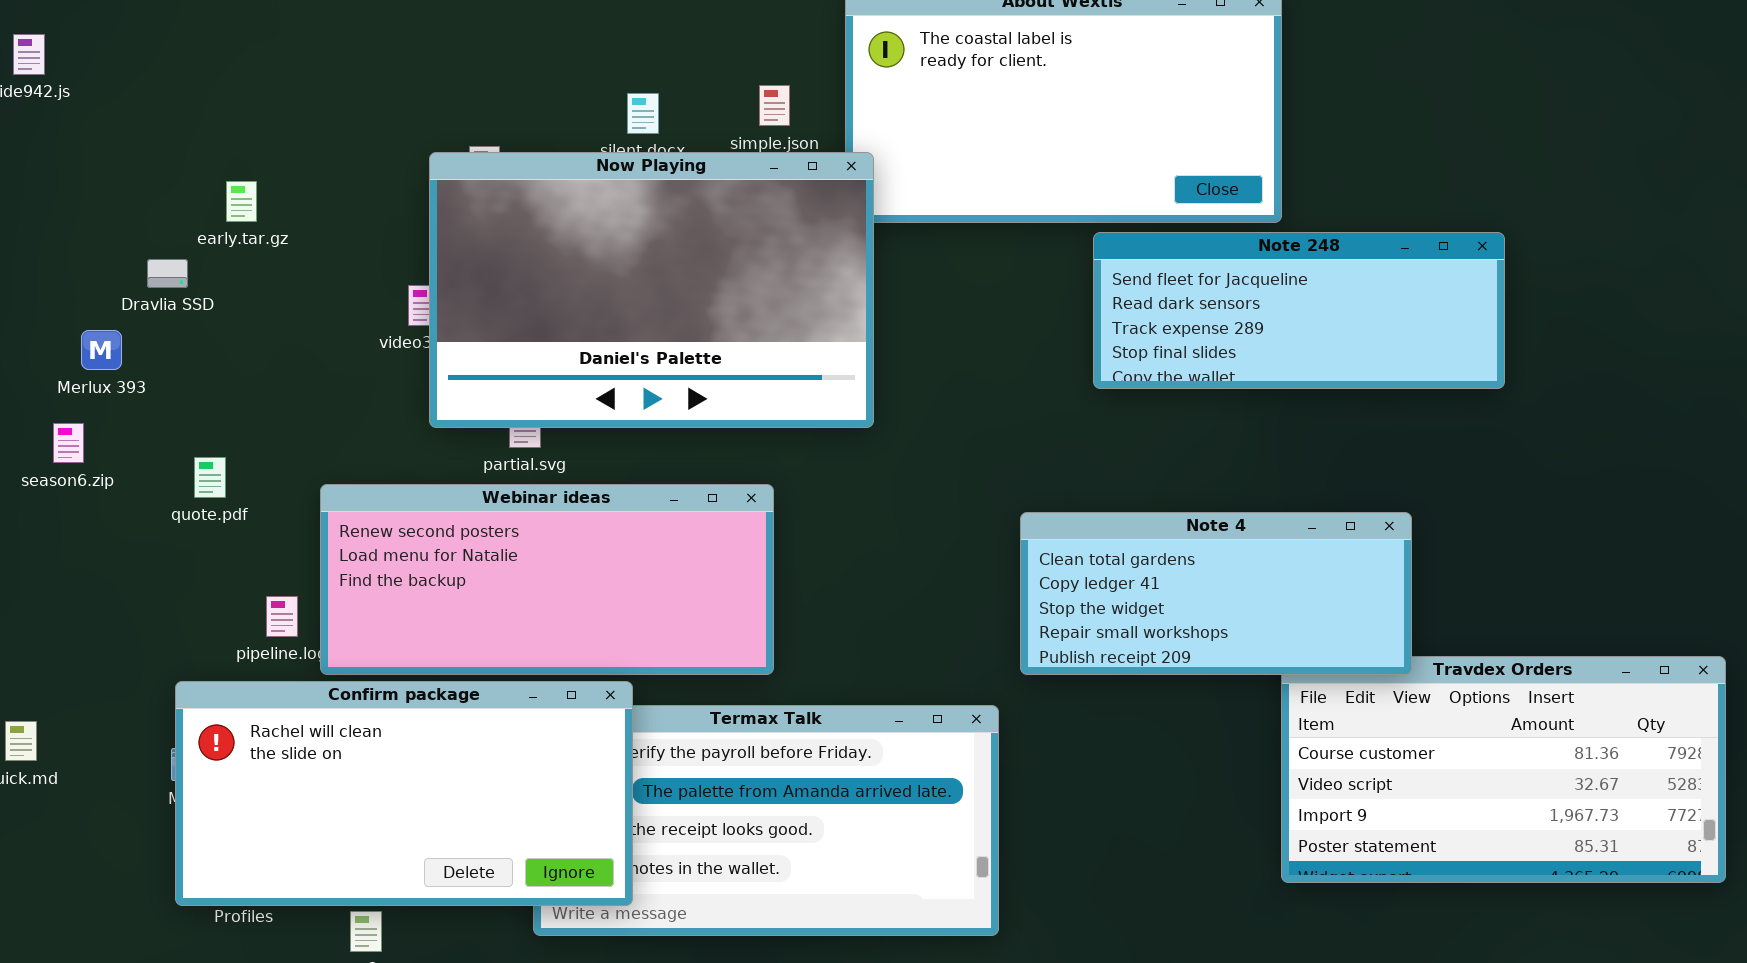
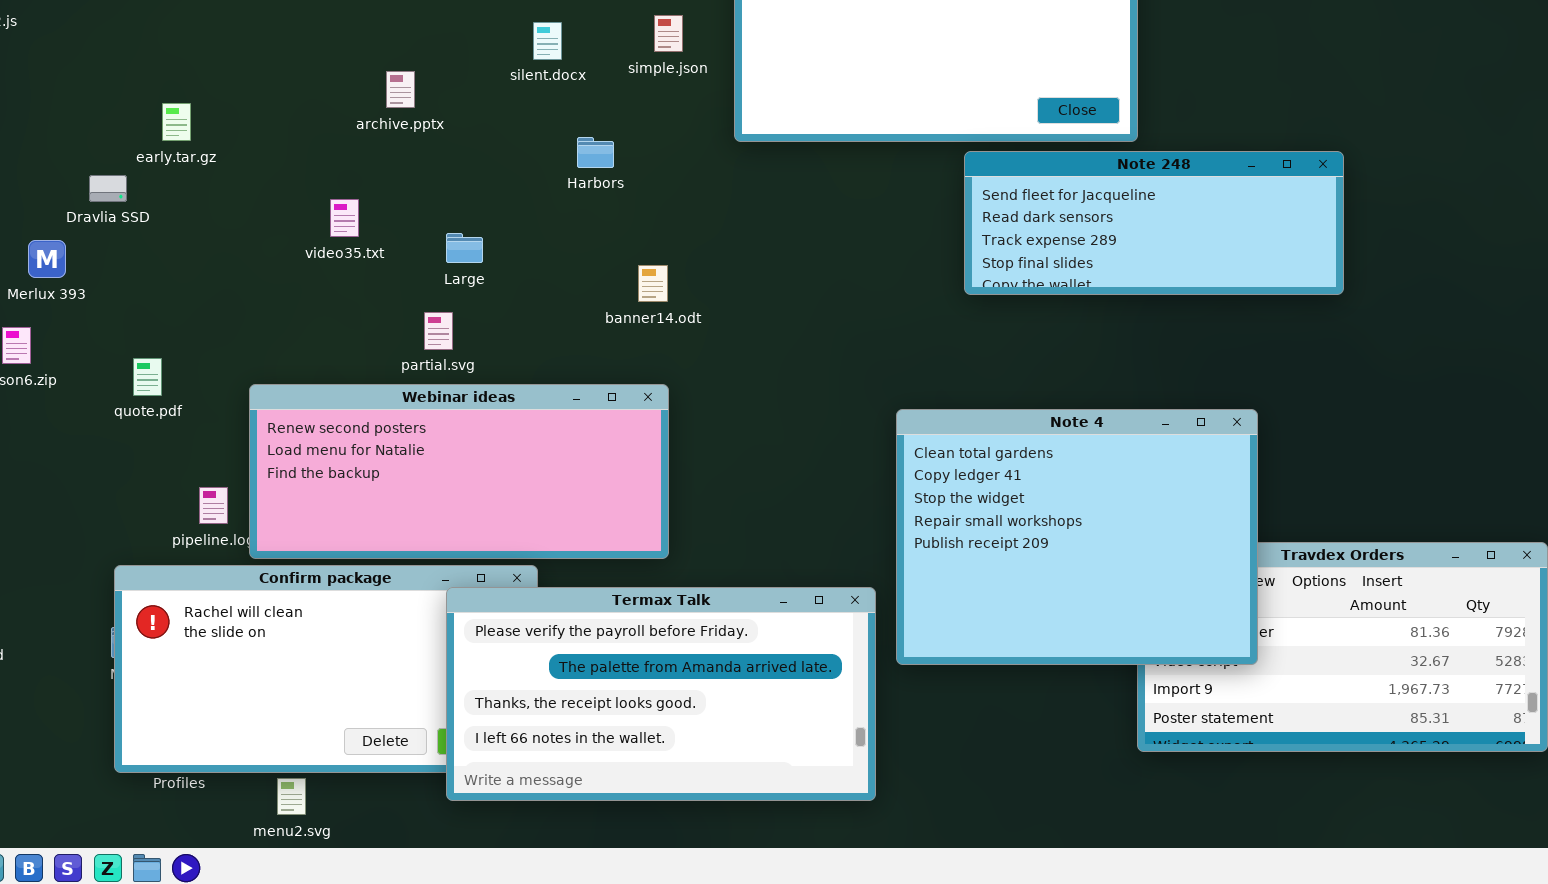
Now Playing: [429,152,874,428] -> none, closed
Note 4: [1020,512,1412,675] -> [896,409,1258,665], resized
Termax Talk: [533,705,999,936] -> [446,587,876,801], raised

